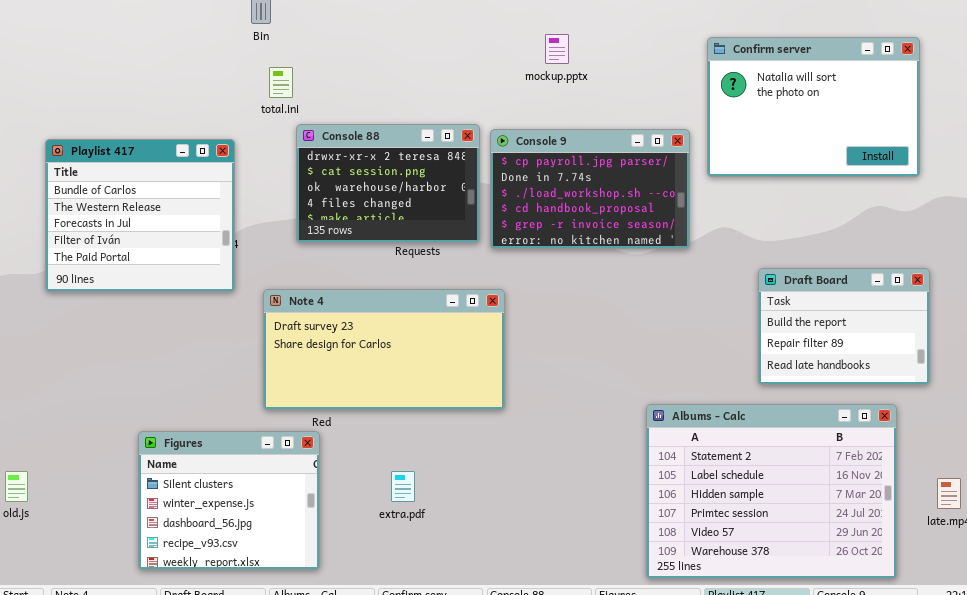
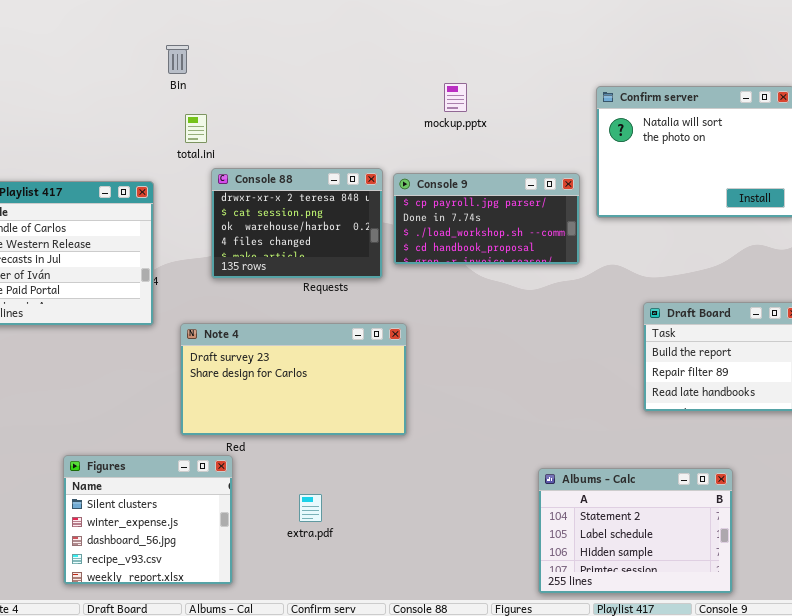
Console 9: [490,129,690,249] -> [393,173,580,265], resized
Albums - Calc: [646,404,897,579] -> [538,468,733,594], resized

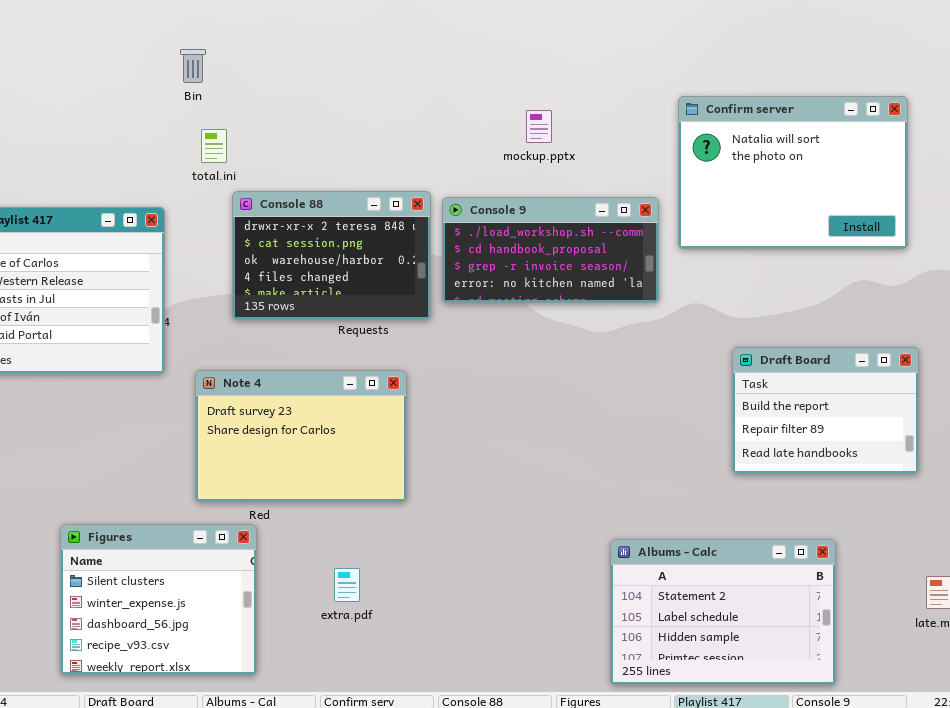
mockup.pptx: [444,83,467,112] -> [526,110,552,143], moved
Console 9: [393,173,580,265] -> [442,197,659,303], scrolled down 2 rows
Note 4: [180,323,407,436] -> [195,370,407,502], resized

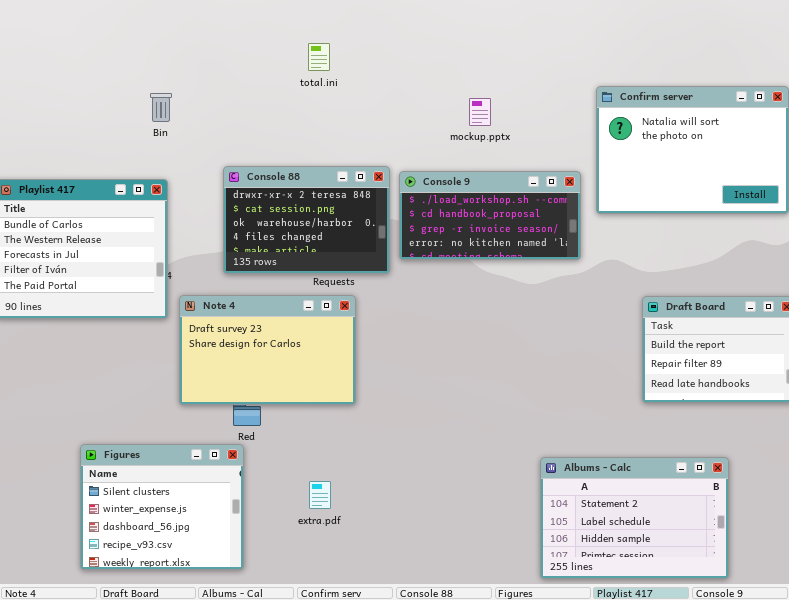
Bin: [180,49,206,83] -> [150,93,172,122], moved
total.ini: [201,129,227,163] -> [308,43,330,71], moved
Note 4: [195,370,407,502] -> [179,295,356,405], moved

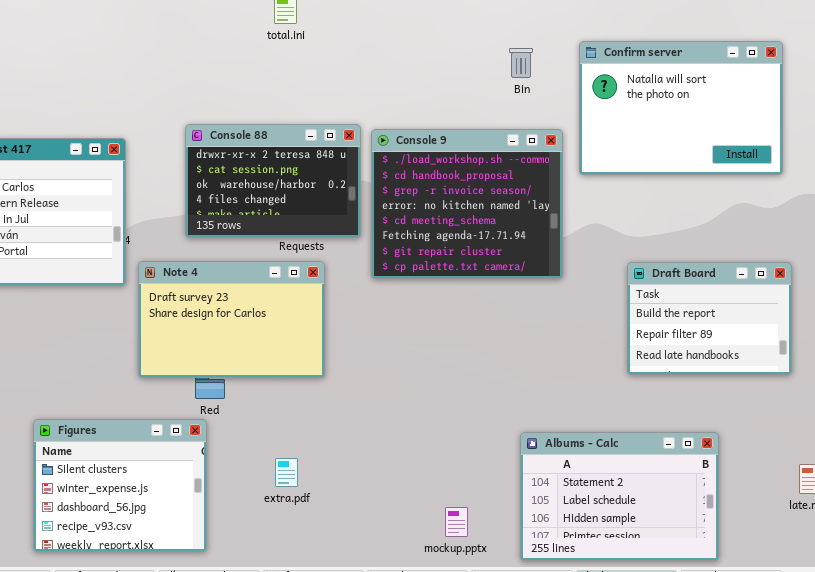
Bin: [150,93,172,122] -> [509,48,533,78], moved
mockup.pptx: [469,98,491,126] -> [445,507,468,537], moved
Console 9: [399,171,581,260] -> [371,129,563,279], resized

